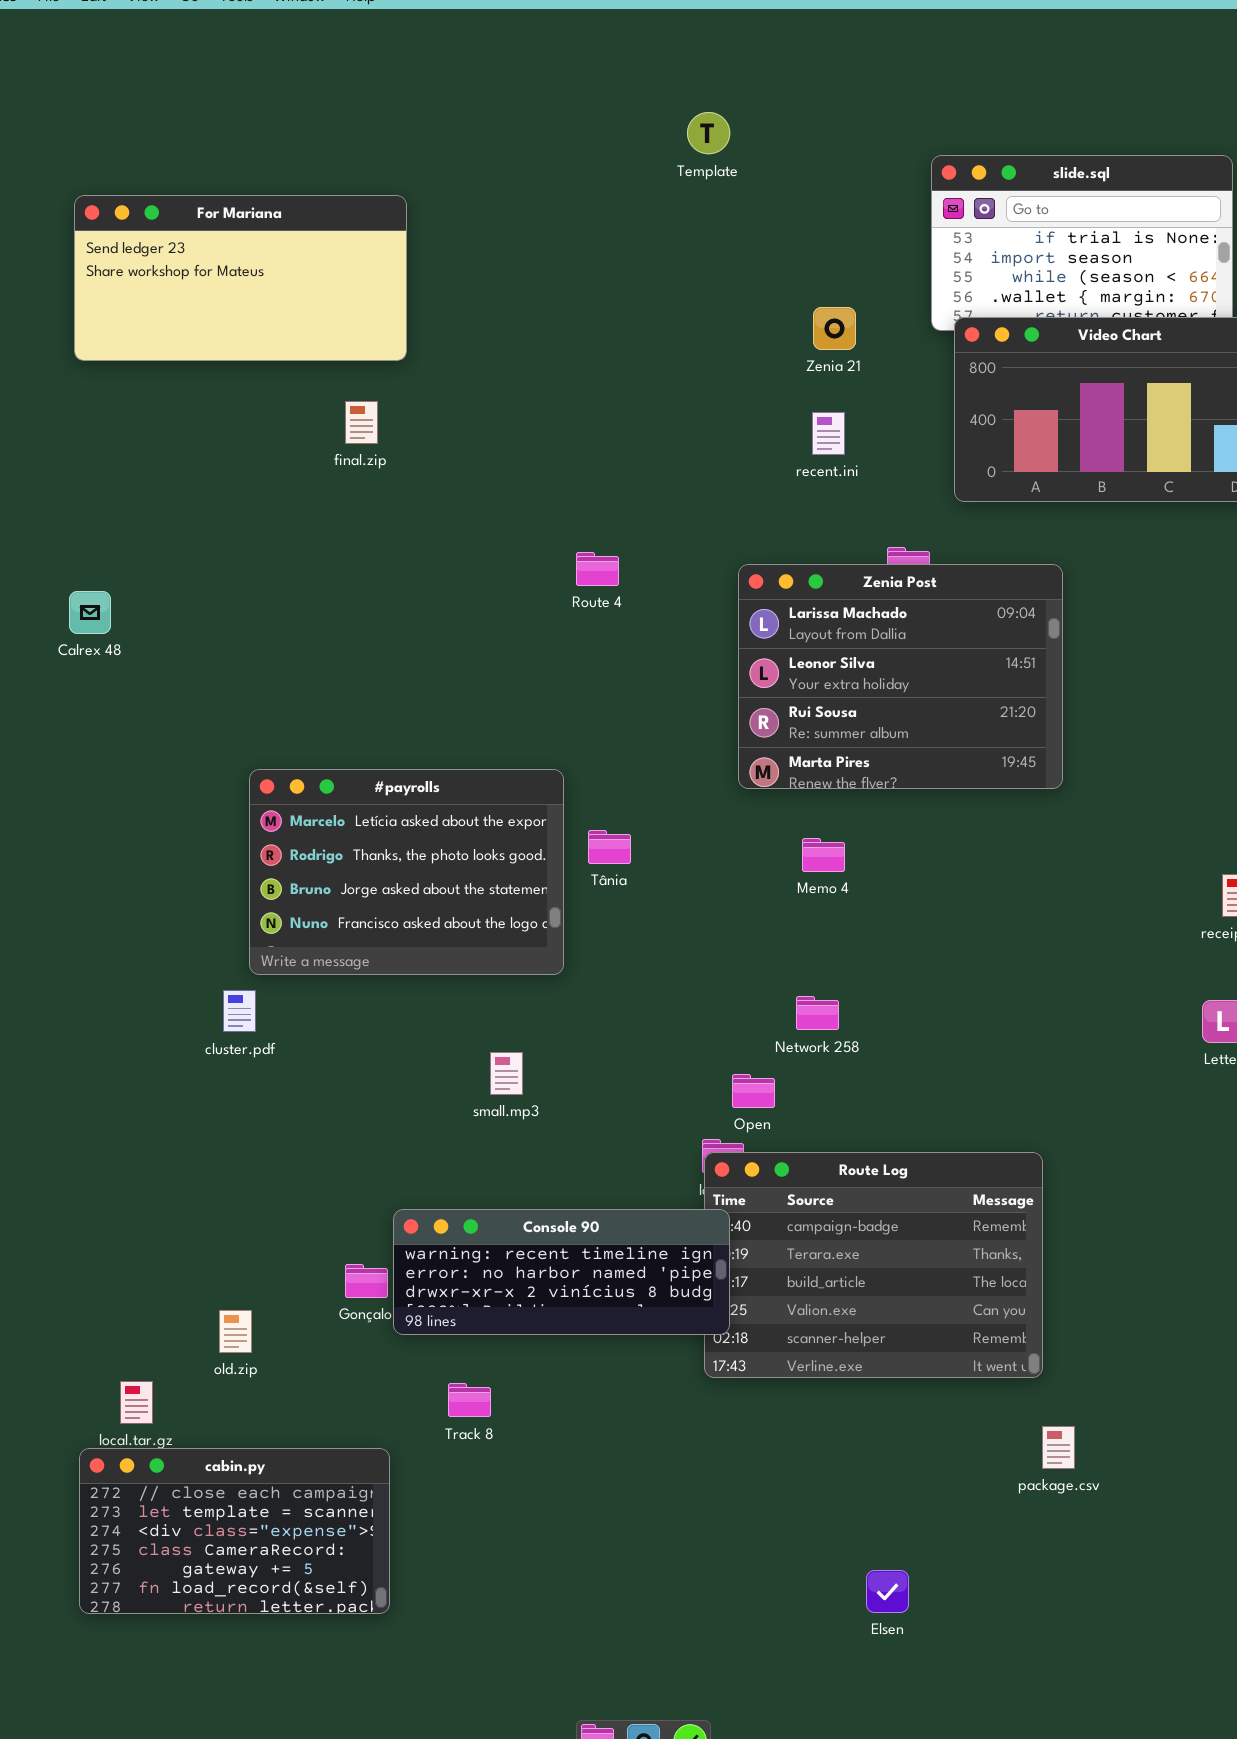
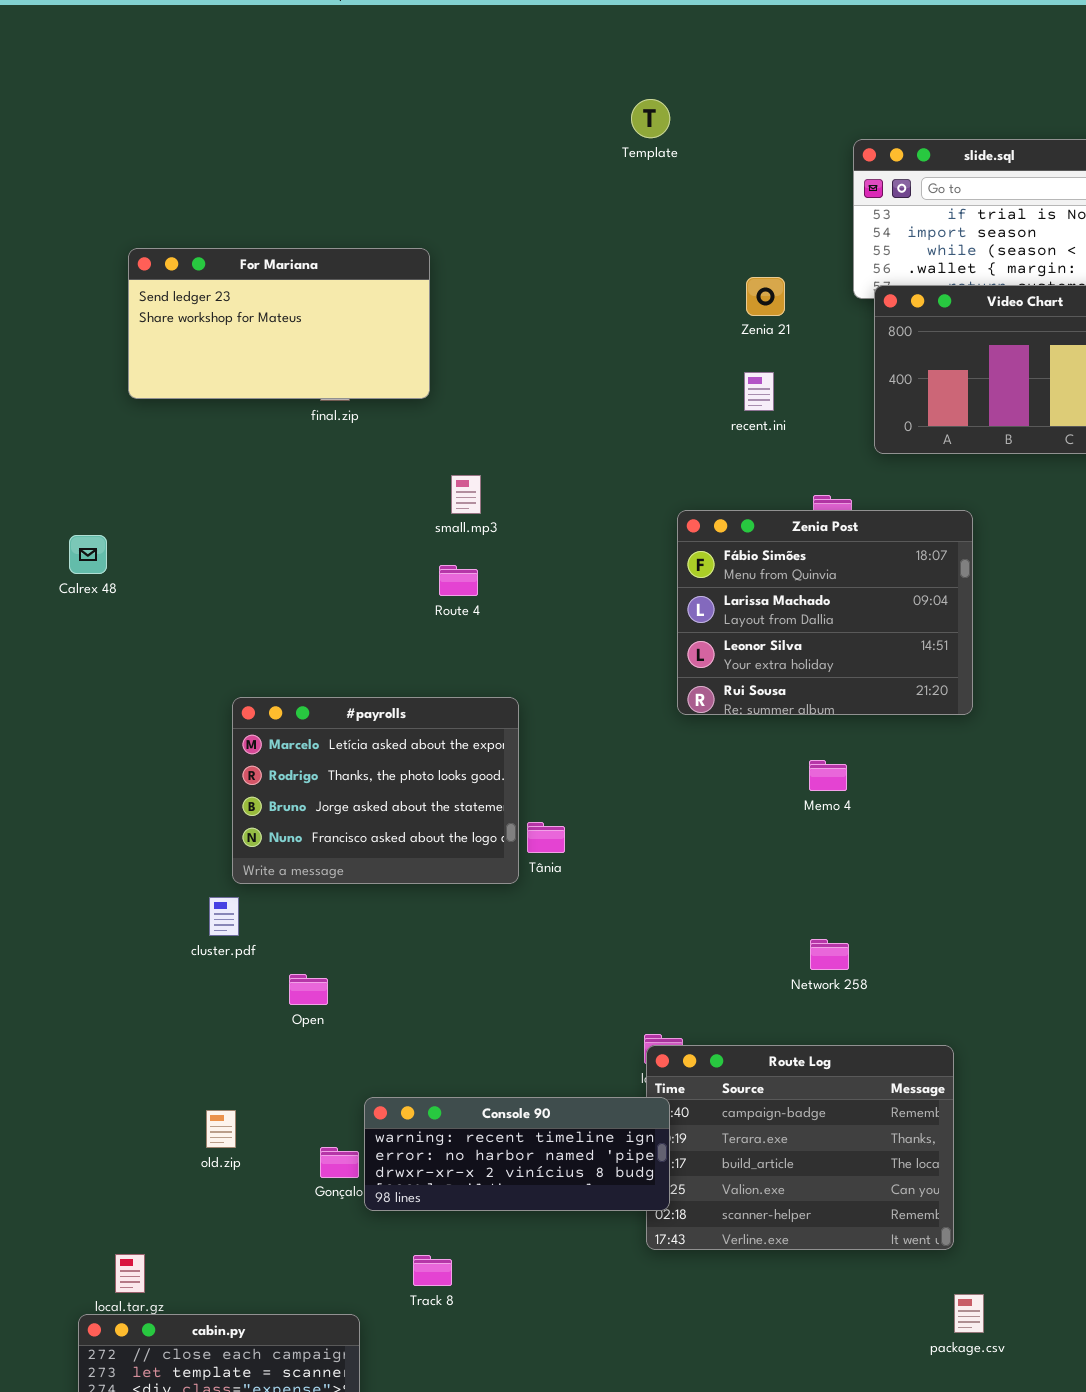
For Mariana: [74,195,407,361] -> [128,248,430,399], moved
Route 4: [576,552,619,586] -> [439,565,478,596], moved
Zenia Post: [738,564,1063,789] -> [677,510,973,715], scrolled up 1 row
Tânia: [588,830,631,864] -> [527,822,565,853], moved
Memo 4: [802,838,845,872] -> [809,760,847,791], moved
Network 258: [796,996,839,1030] -> [810,939,849,970], moved
small.mp3: [490,1052,523,1095] -> [451,475,481,514], moved
Open: [732,1074,775,1108] -> [289,974,328,1005], moved
old.zip: [219,1310,252,1353] -> [206,1110,236,1148], moved

